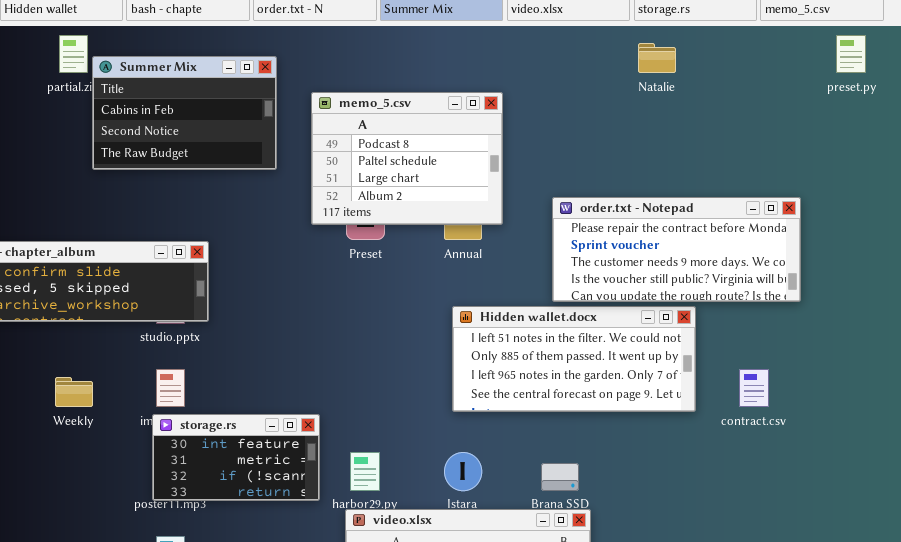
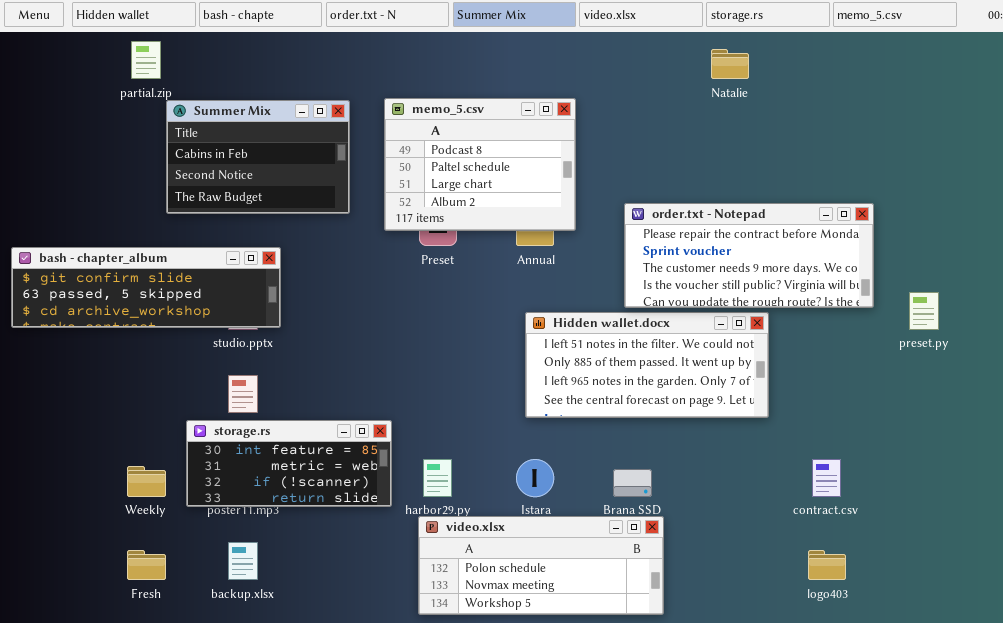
preset.py: [836,35,866,73] -> [909,292,939,330], moved
Summer Mix: [92,56,277,170] -> [166,100,350,214], moved
contract.csv: [739,369,769,407] -> [812,459,841,497], moved
Weekly: [55,377,93,407] -> [127,466,166,497], moved
storage.rs: [152,414,320,501] -> [186,420,392,507], resized

